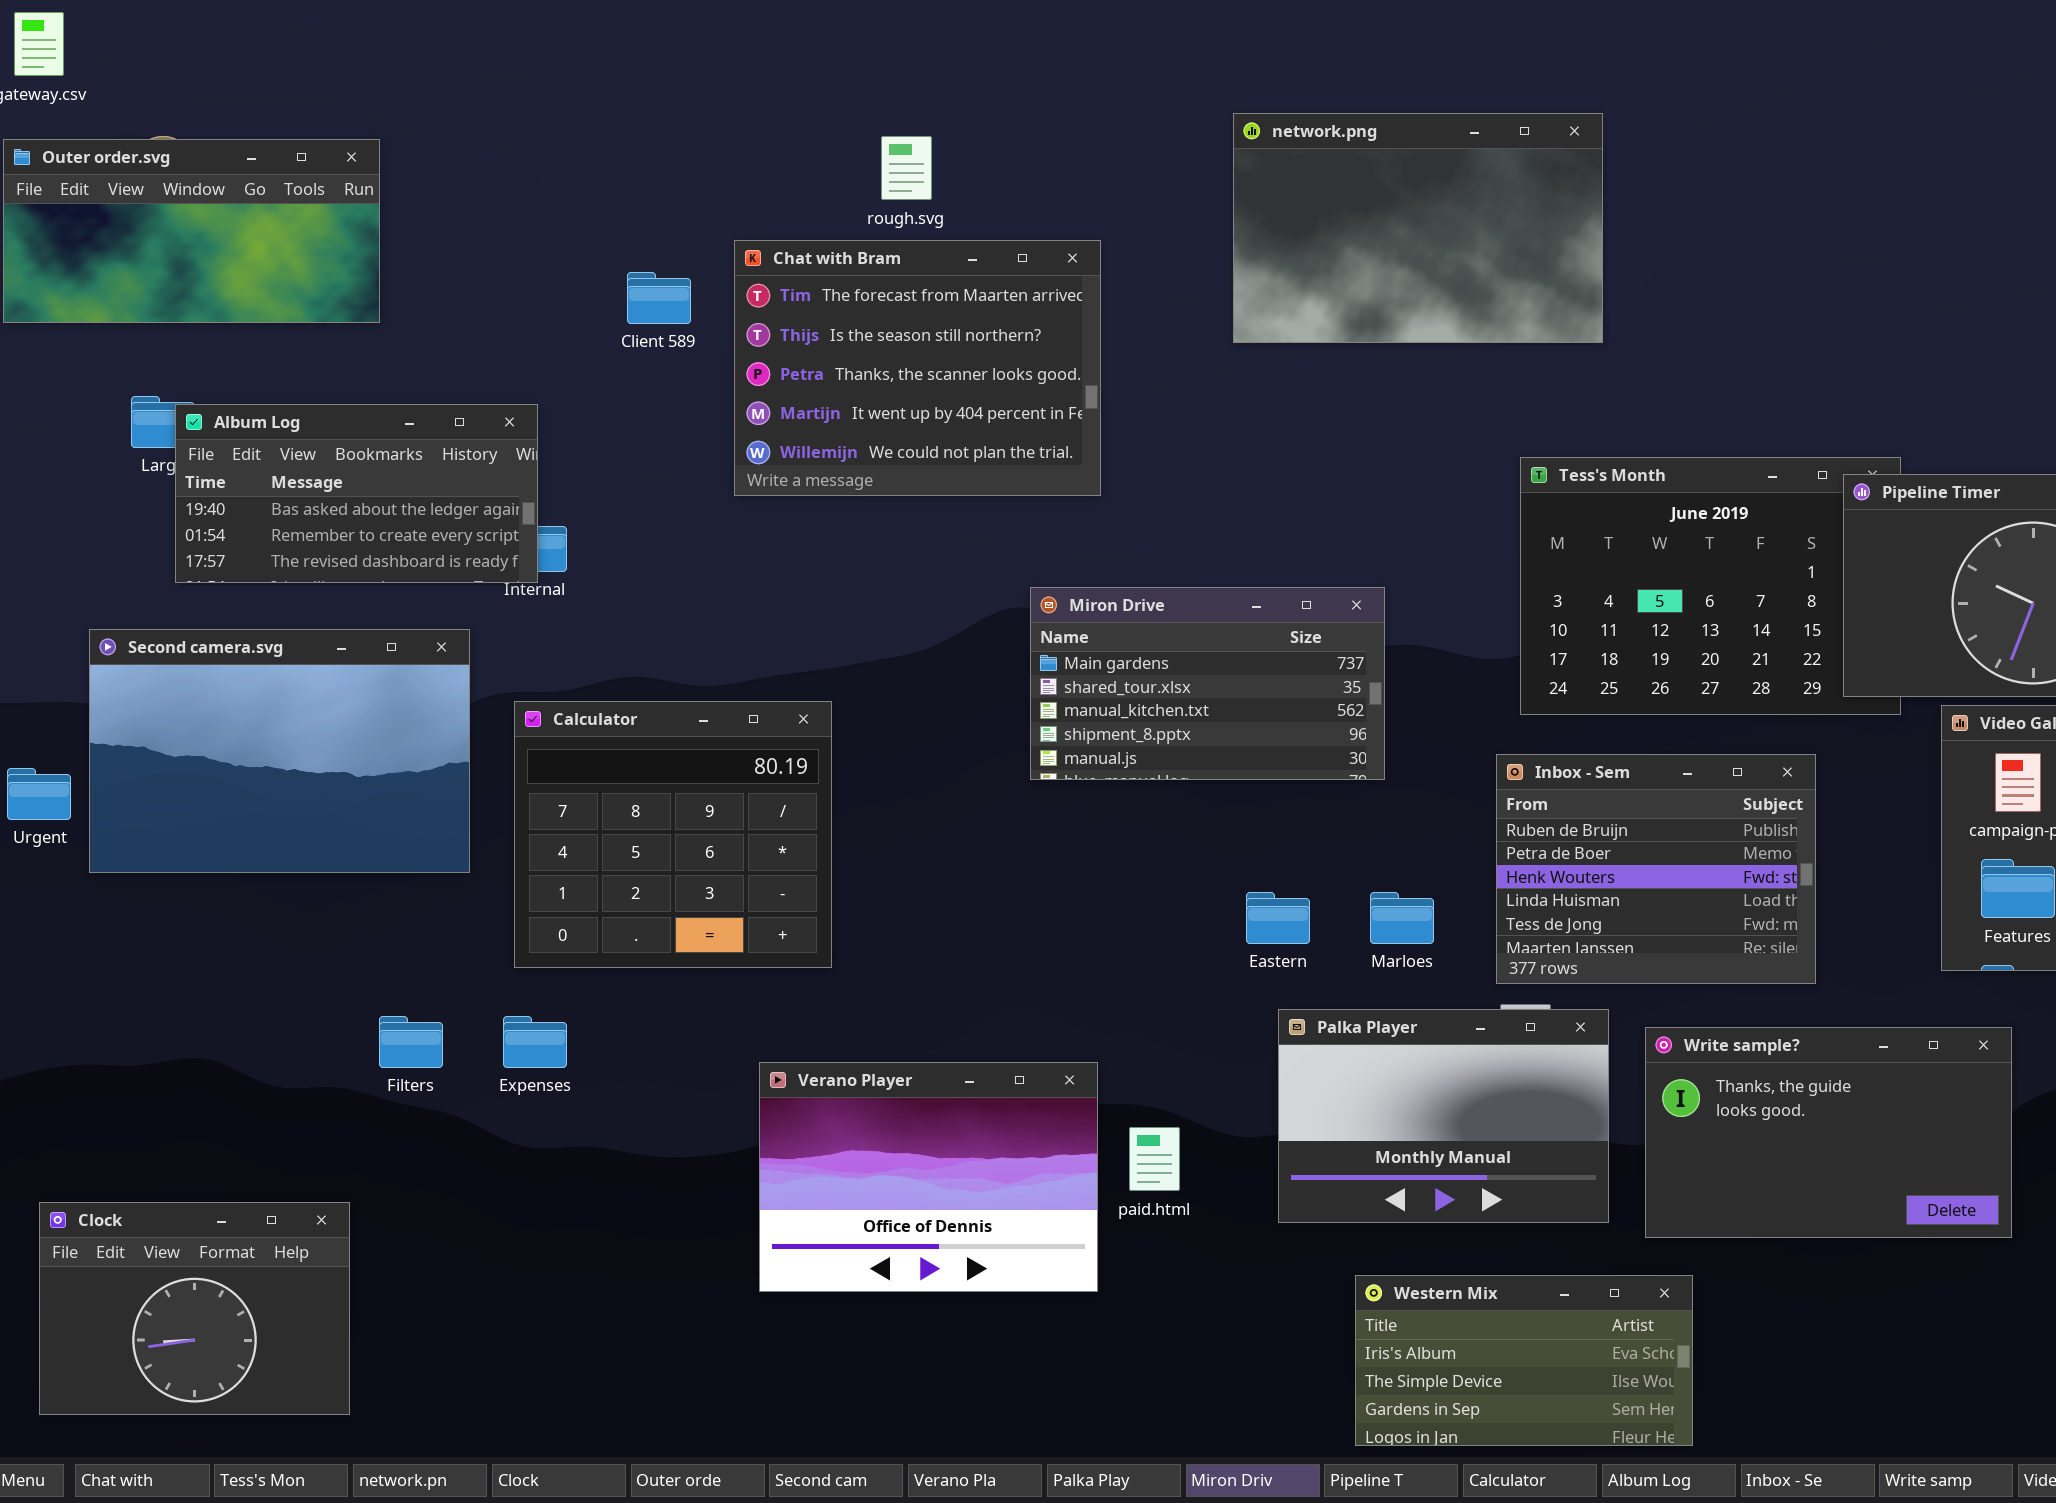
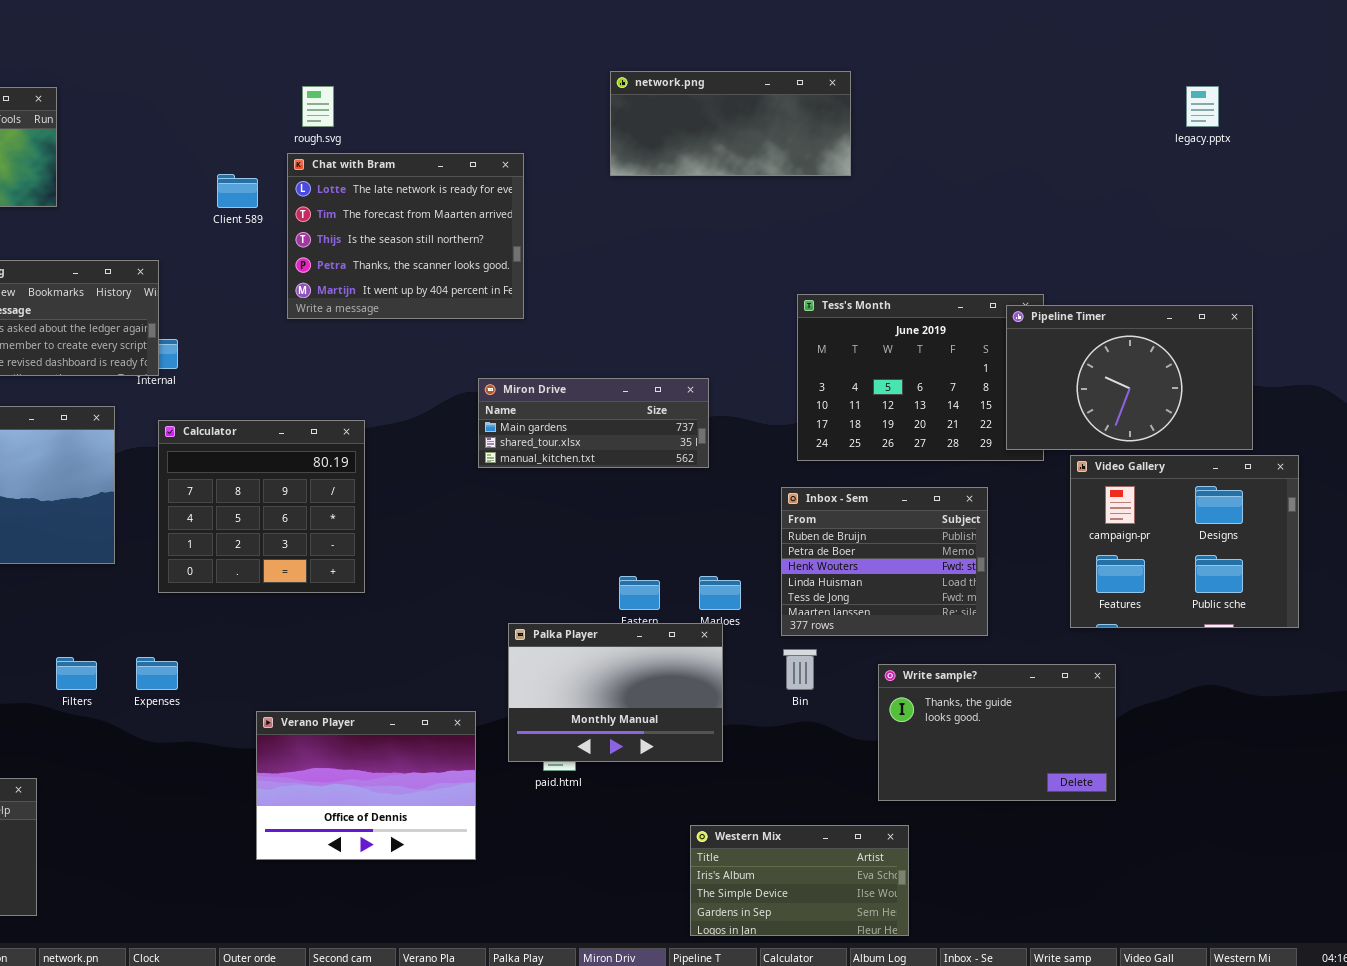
network.png: [1233,113,1603,343] -> [610,71,851,176], resized
rough.svg: [881,136,932,200] -> [302,86,334,127], moved
Chat with Bram: [734,240,1101,496] -> [287,153,524,319], scrolled up 1 row
Miron Drive: [1030,587,1385,780] -> [478,378,709,468], resized
Calculator: [514,701,832,968] -> [158,420,365,593], moved
Palka Player: [1278,1009,1609,1223] -> [508,623,723,762], moved
Verano Player: [759,1062,1098,1292] -> [256,711,476,860], moved

